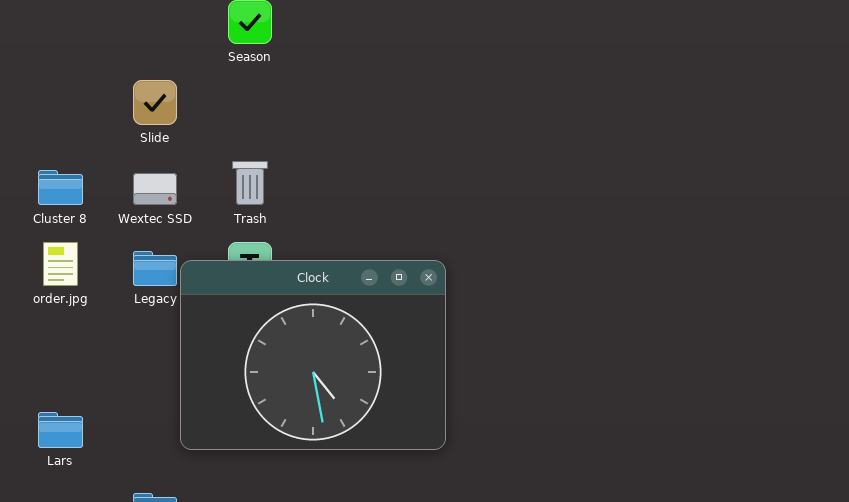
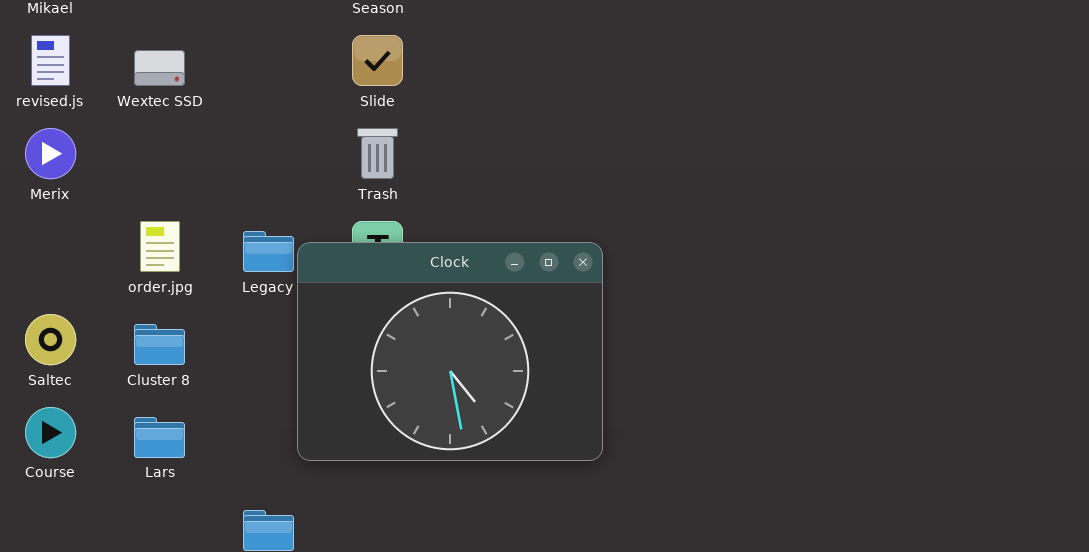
Slide: [133,80,177,125] -> [352,35,403,86], moved
Cluster 8: [38,170,83,205] -> [134,324,185,365], moved
Wextec SSD: [133,173,177,205] -> [134,50,185,86], moved

